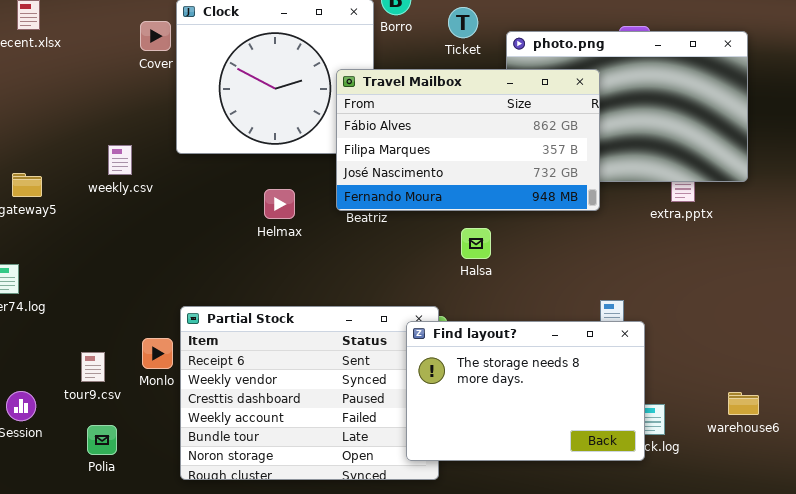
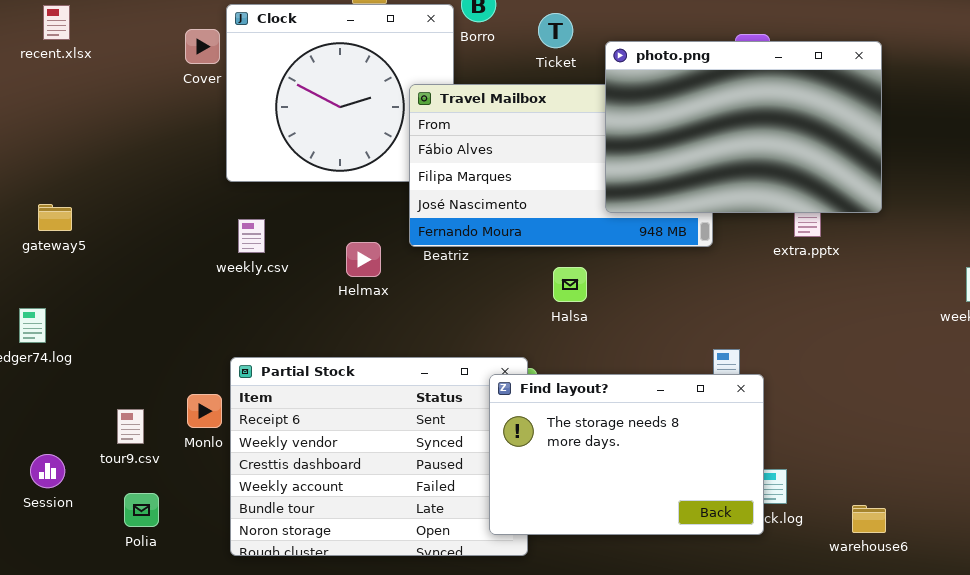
photo.png: [506,31,748,182] -> [605,41,882,213], raised
weekly.csv: [108,145,132,175] -> [238,219,265,253], moved
Helmax: [264,189,295,219] -> [346,242,381,277], moved
warehouse6: [728,392,759,415] -> [852,505,886,533], moved

